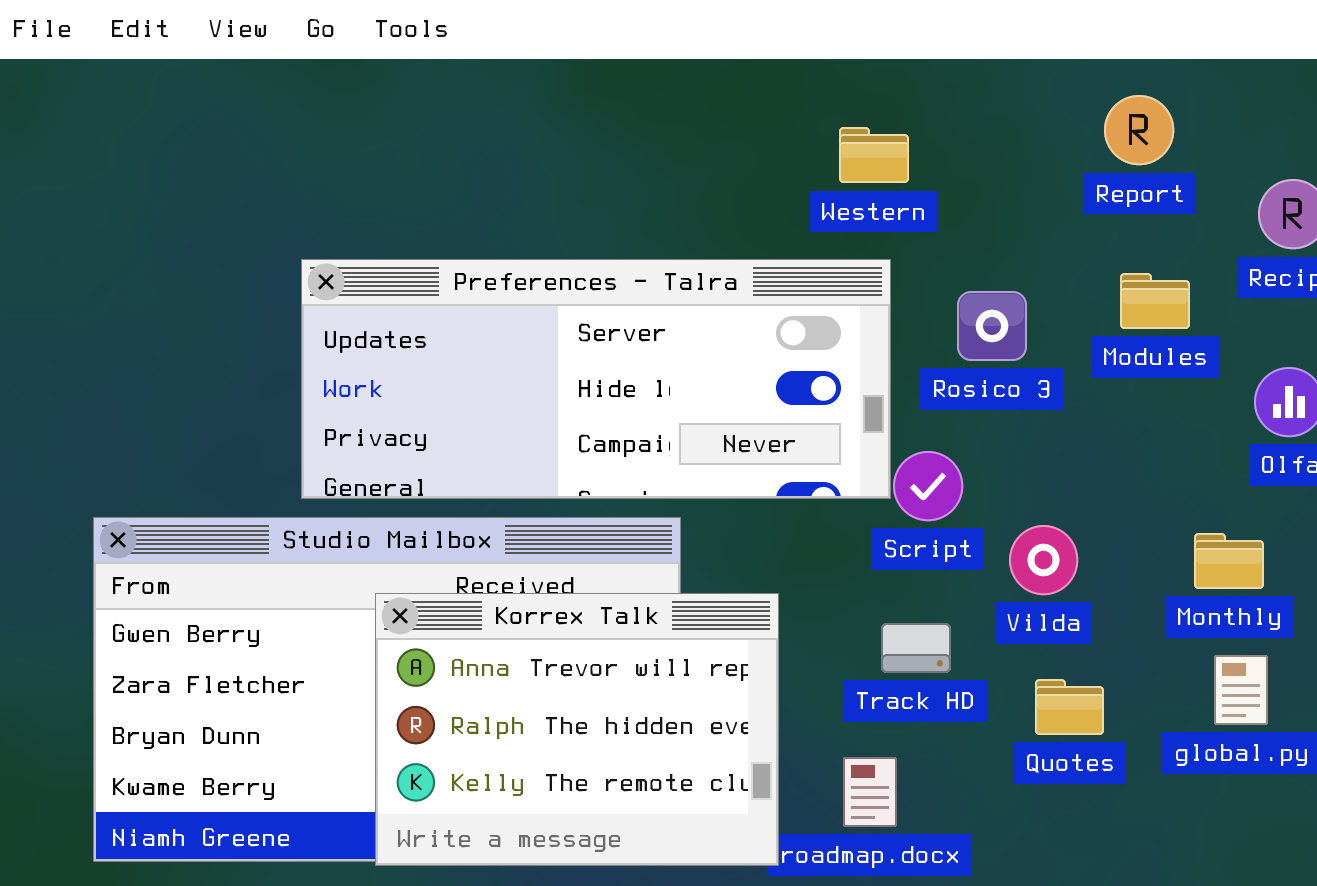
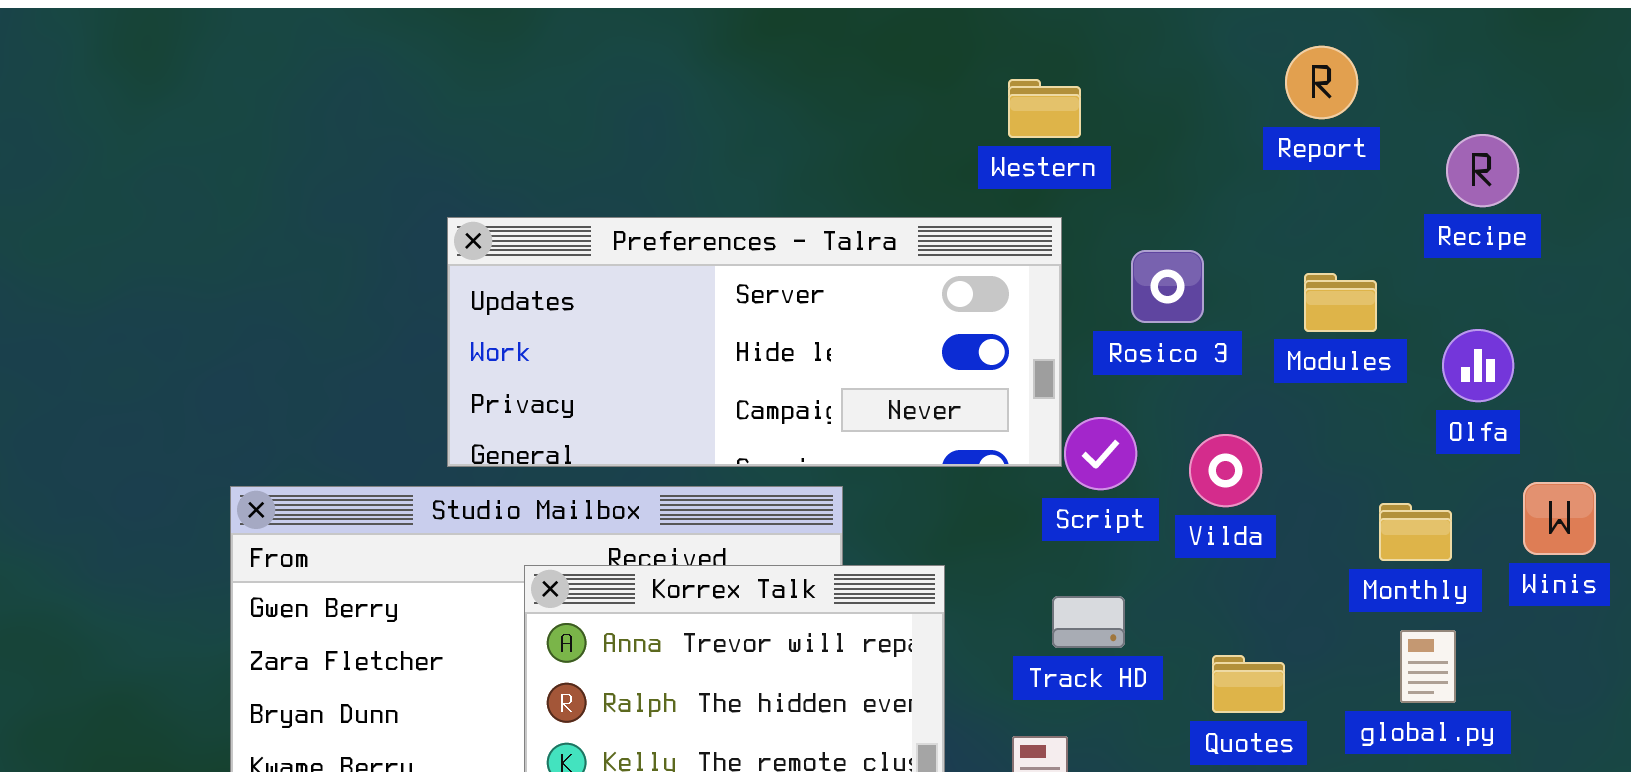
Modules: [1120,273,1190,329] -> [1304,273,1377,332], moved
Vilda: [1009,525,1078,595] -> [1189,434,1262,507], moved

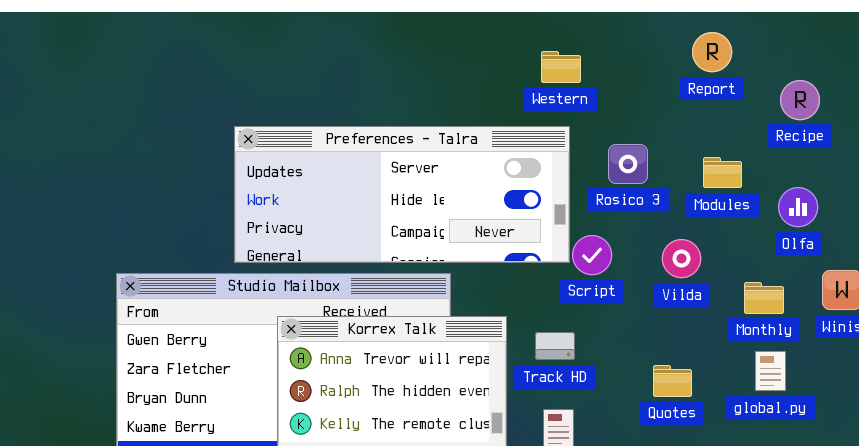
Vilda: [1189,434,1262,507] -> [662,239,701,278], moved
Track HD: [1052,596,1125,648] -> [535,332,575,360], moved

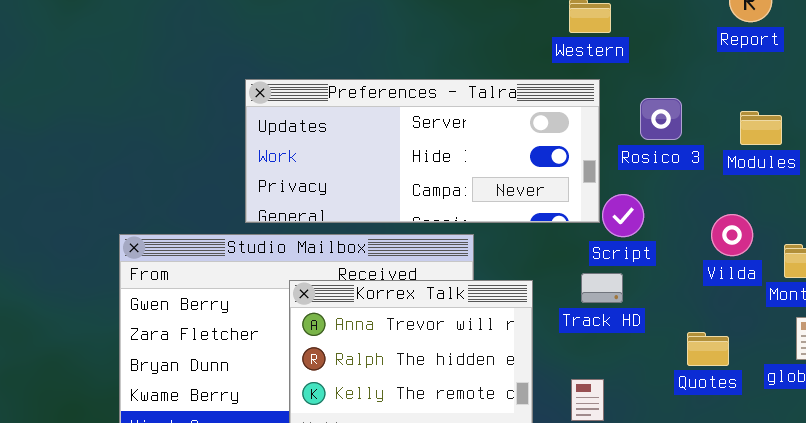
Vilda: [662,239,701,278] -> [711,214,753,256], moved
Track HD: [535,332,575,360] -> [581,273,623,303], moved

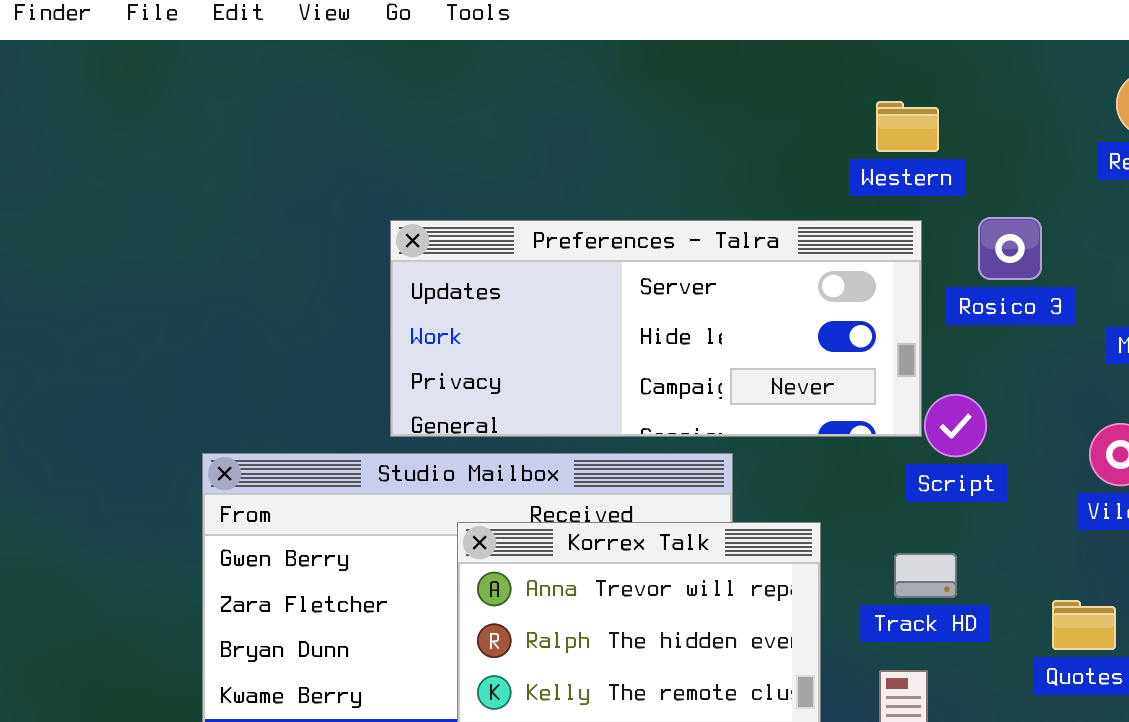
Rosico 3: [640,98,682,140] -> [978,217,1042,280], moved
Track HD: [581,273,623,303] -> [894,553,957,598], moved

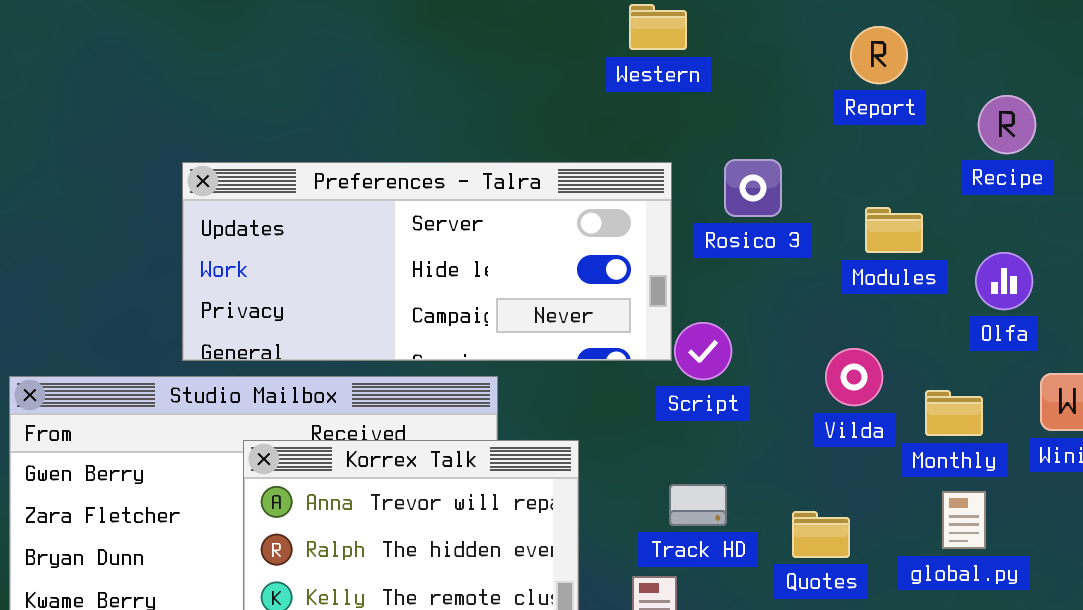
Western: [876,101,939,152] -> [629,4,687,50], moved
Track HD: [894,553,957,598] -> [669,484,727,526], moved

